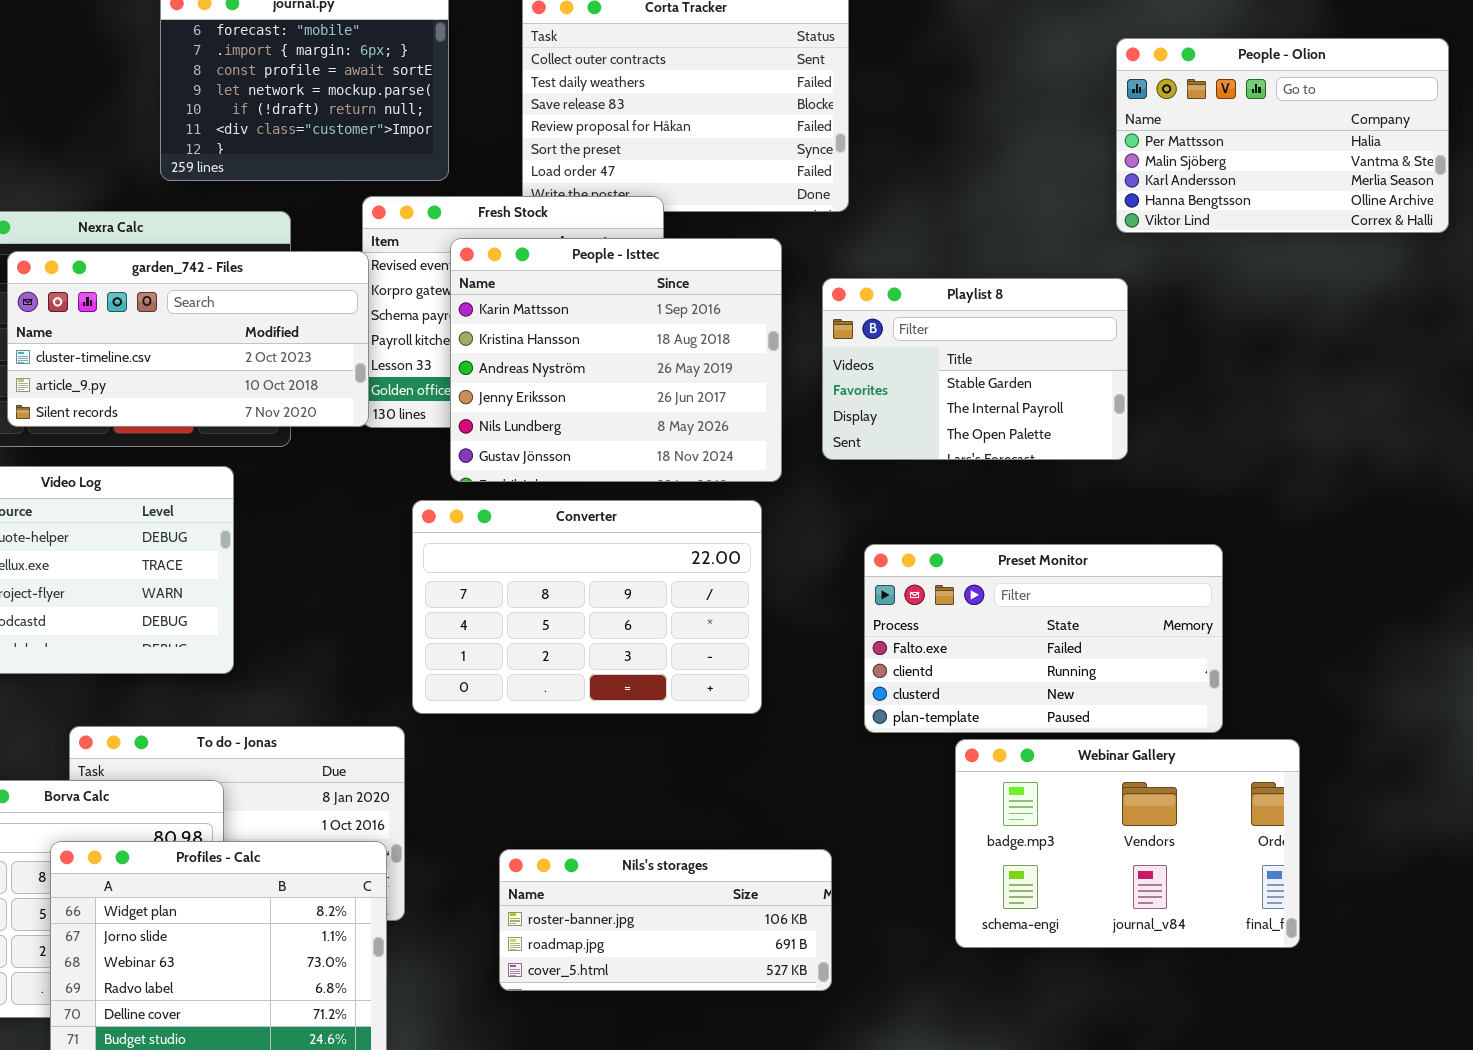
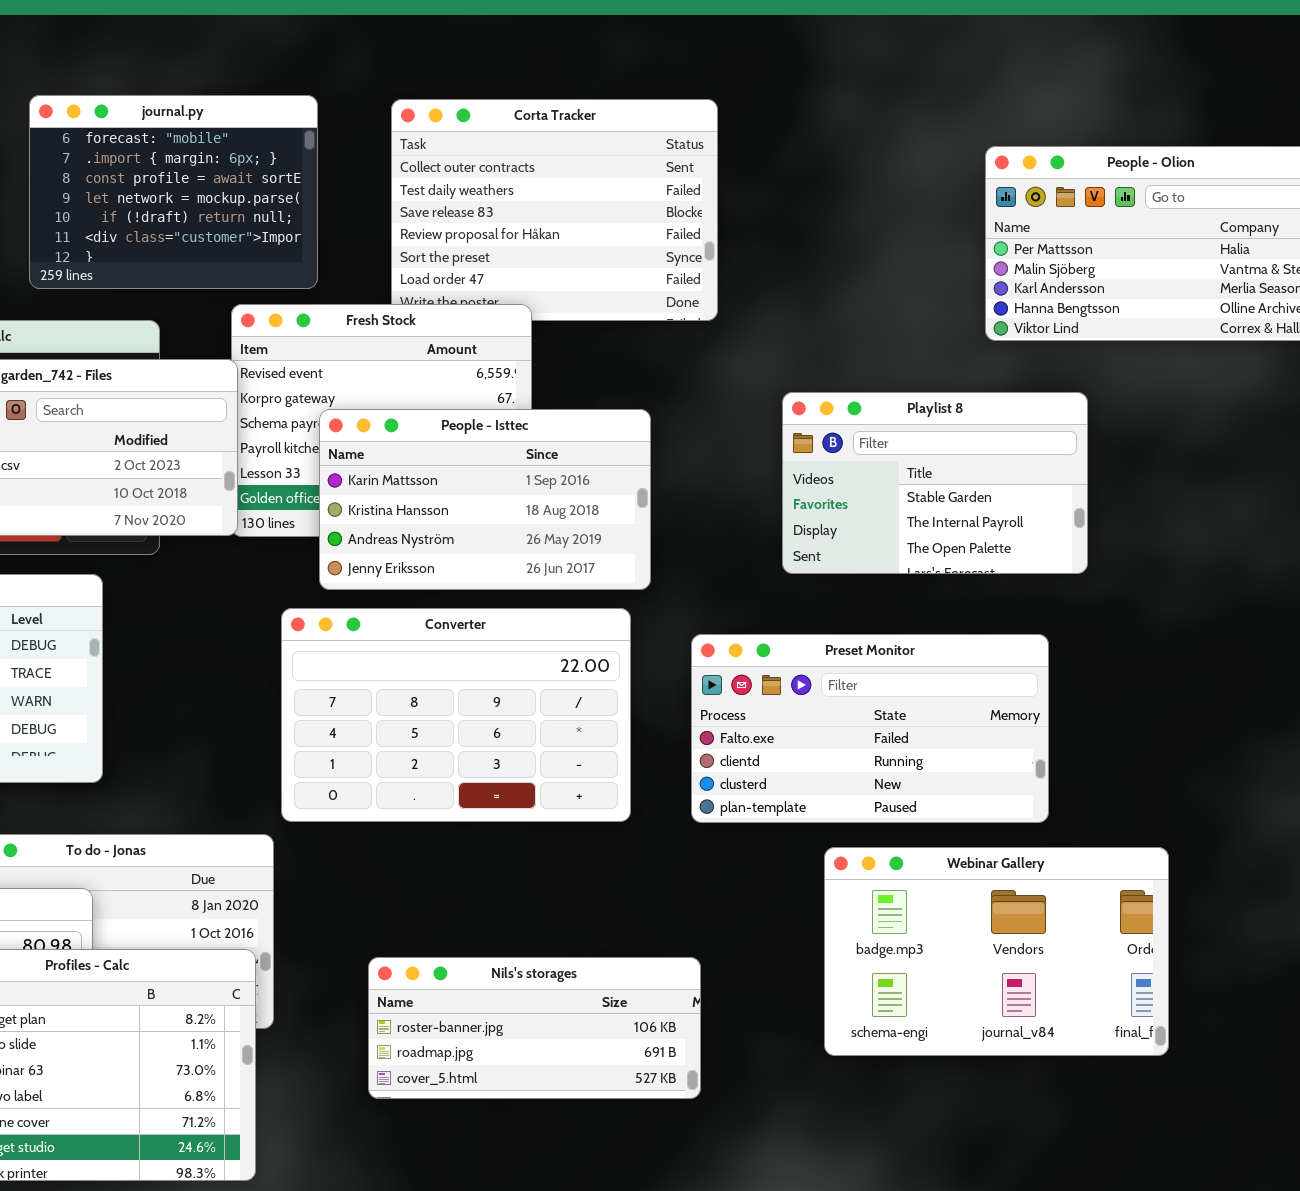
People - Isttec: [450,238,782,482] -> [319,409,651,590], resized
Playlist 8: [822,278,1128,460] -> [782,392,1088,574], moved
Preset Monitor: [864,544,1223,733] -> [691,634,1049,823], moved

